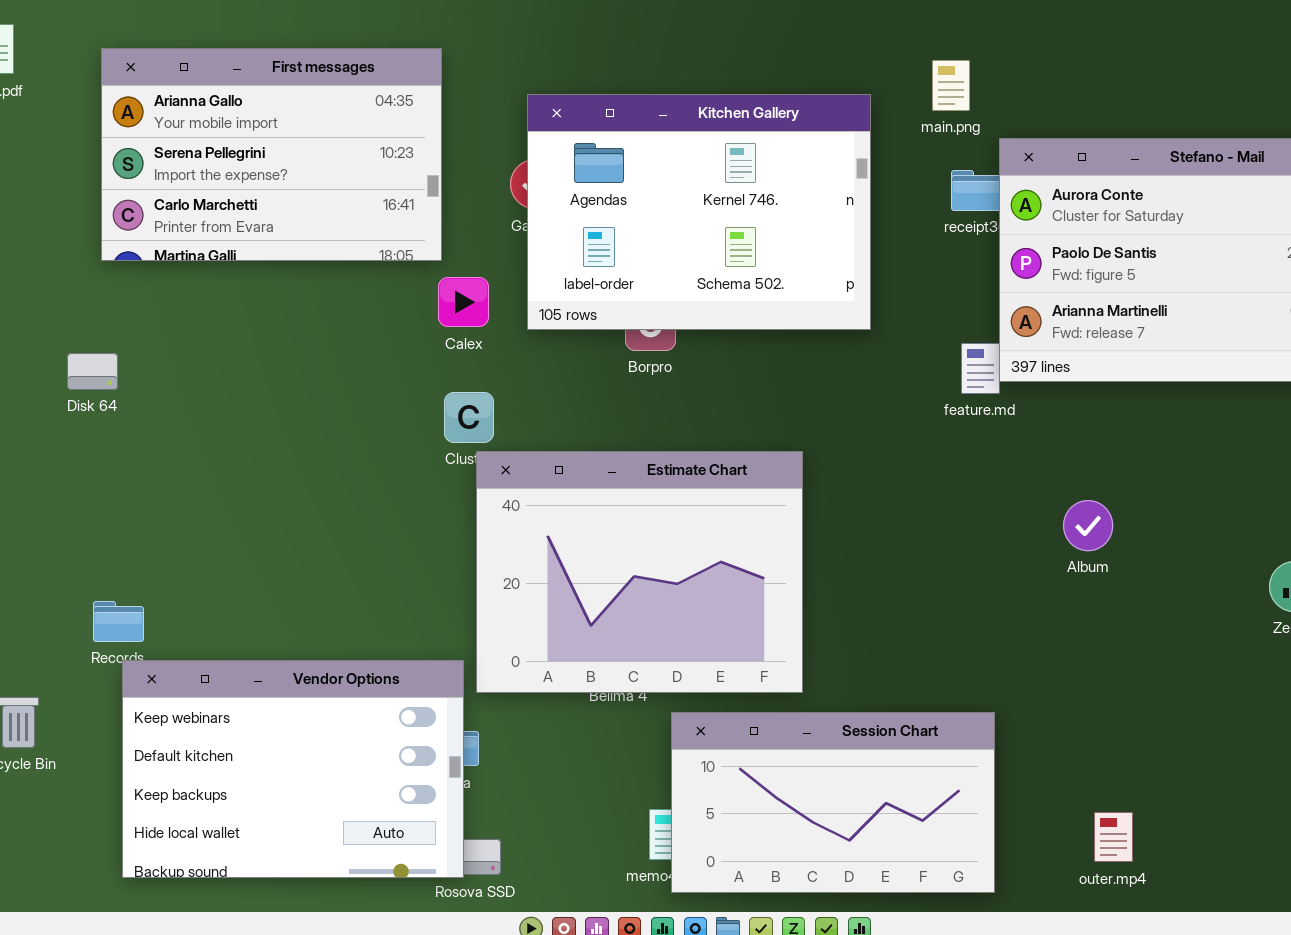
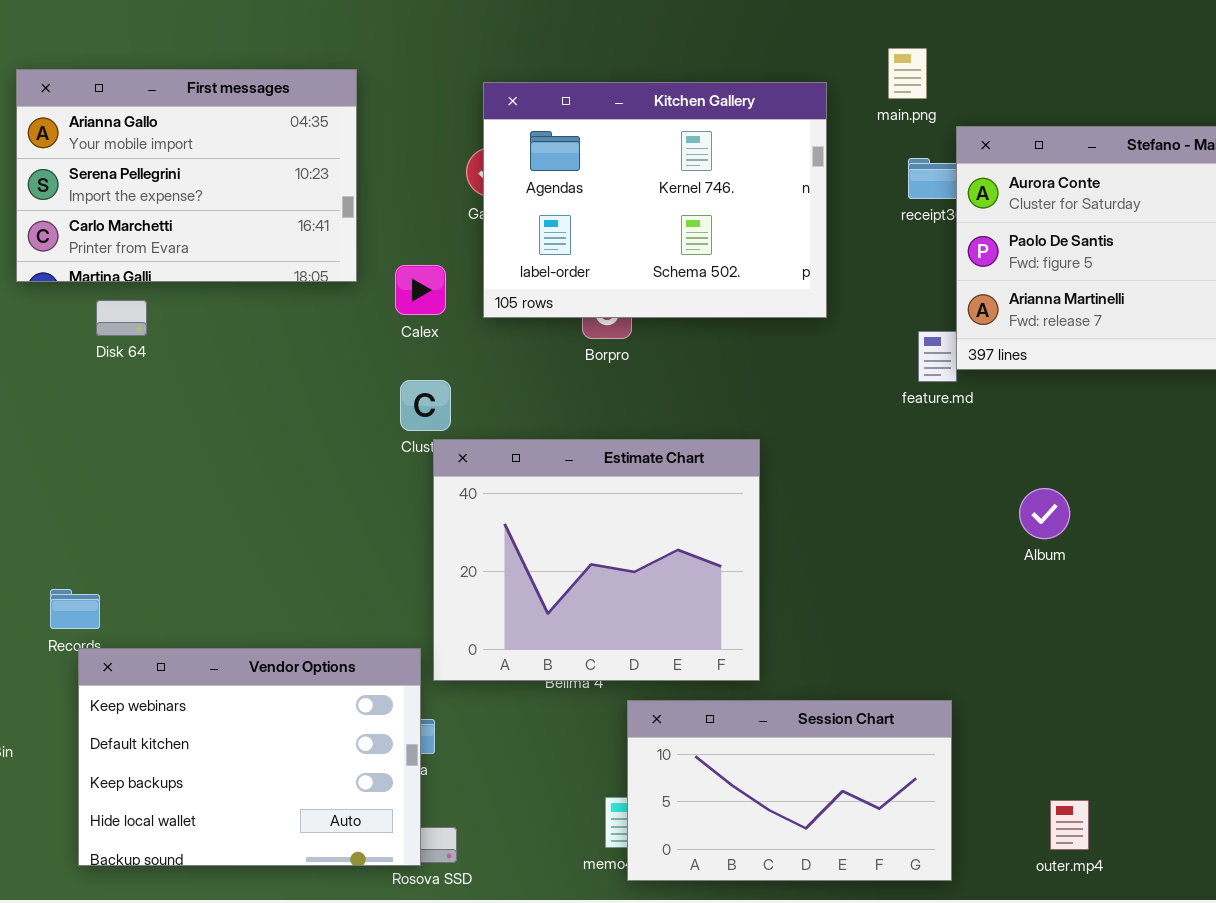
First messages: [101,48,442,261] -> [16,69,357,282], moved
Disk 64: [67,353,118,390] -> [96,300,147,336], moved

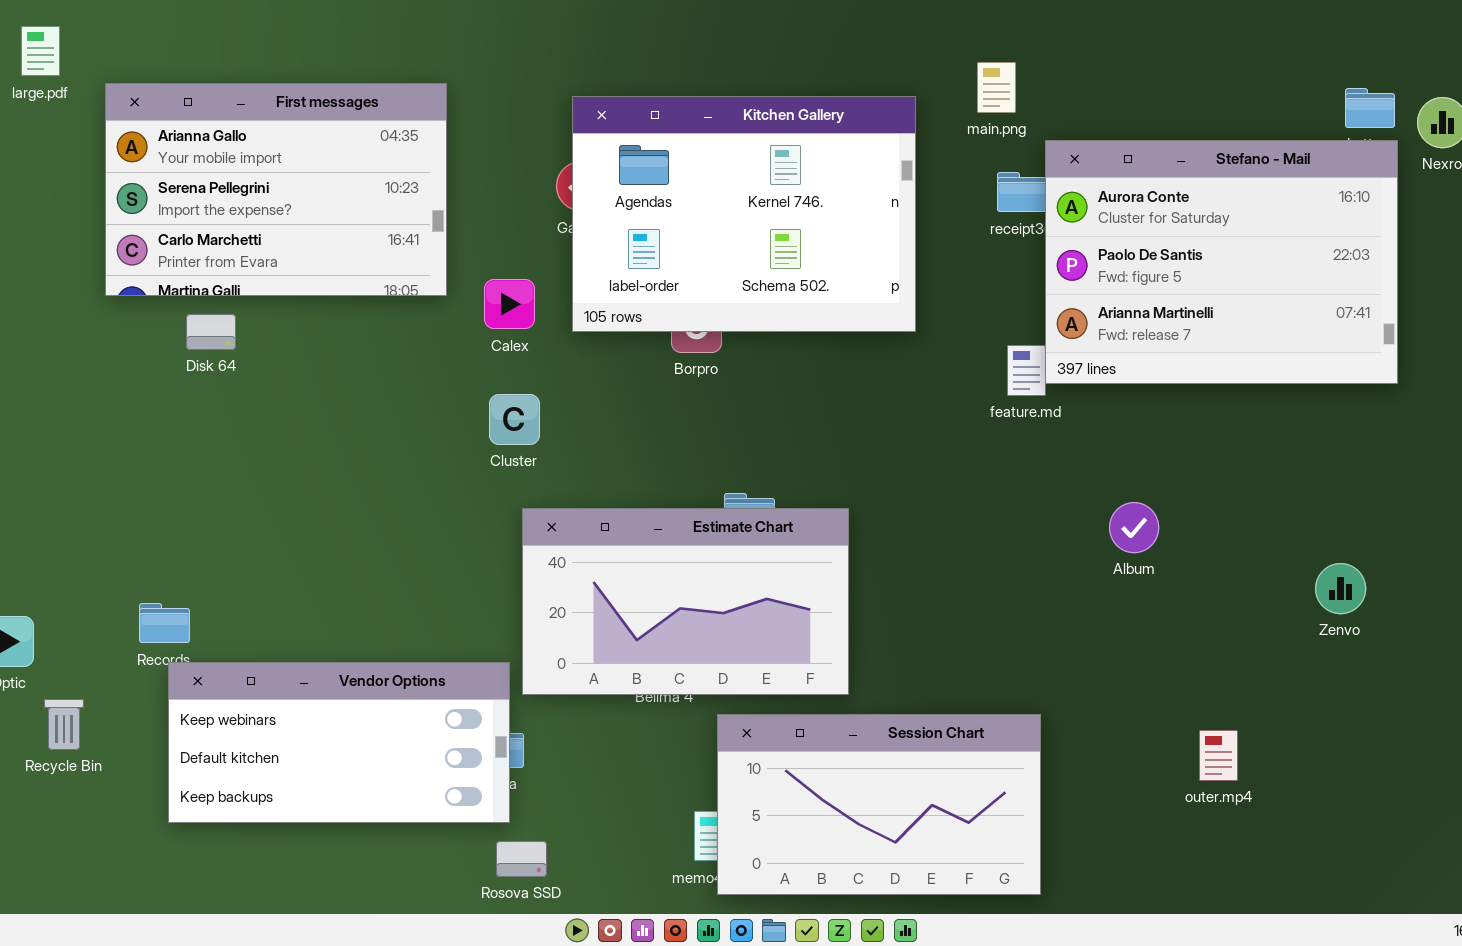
Estimate Chart: [433,439,760,681] -> [522,508,849,695], resized
Vendor Options: [78,648,421,866] -> [168,662,510,823], resized
outer.mp4: [1050,800,1089,850] -> [1199,730,1238,781], moved

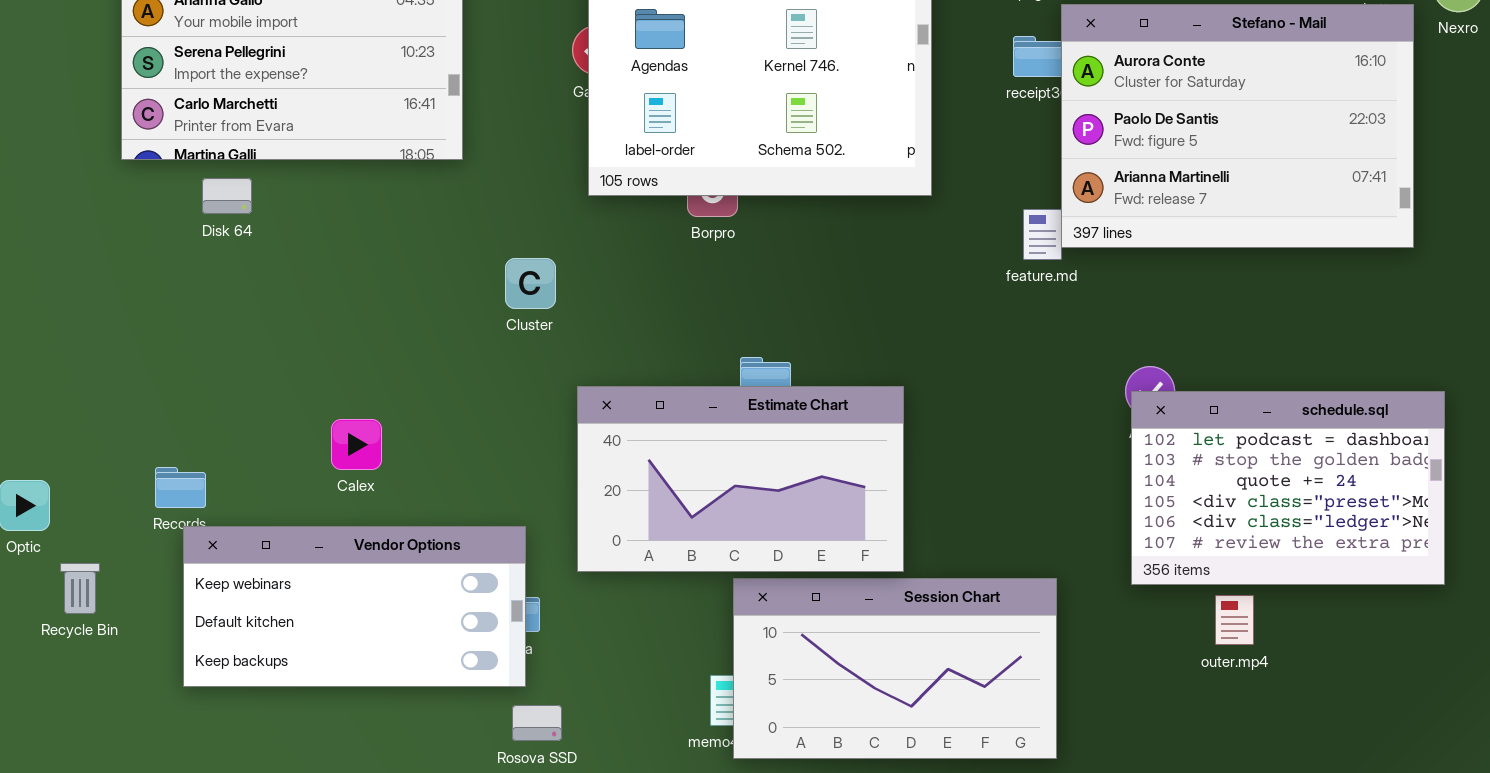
Calex: [484,279,535,329] -> [331,419,382,470], moved
Estimate Chart: [522,508,849,695] -> [577,386,904,572], moved
schedule.sql: none -> [1131,391,1445,585], opened

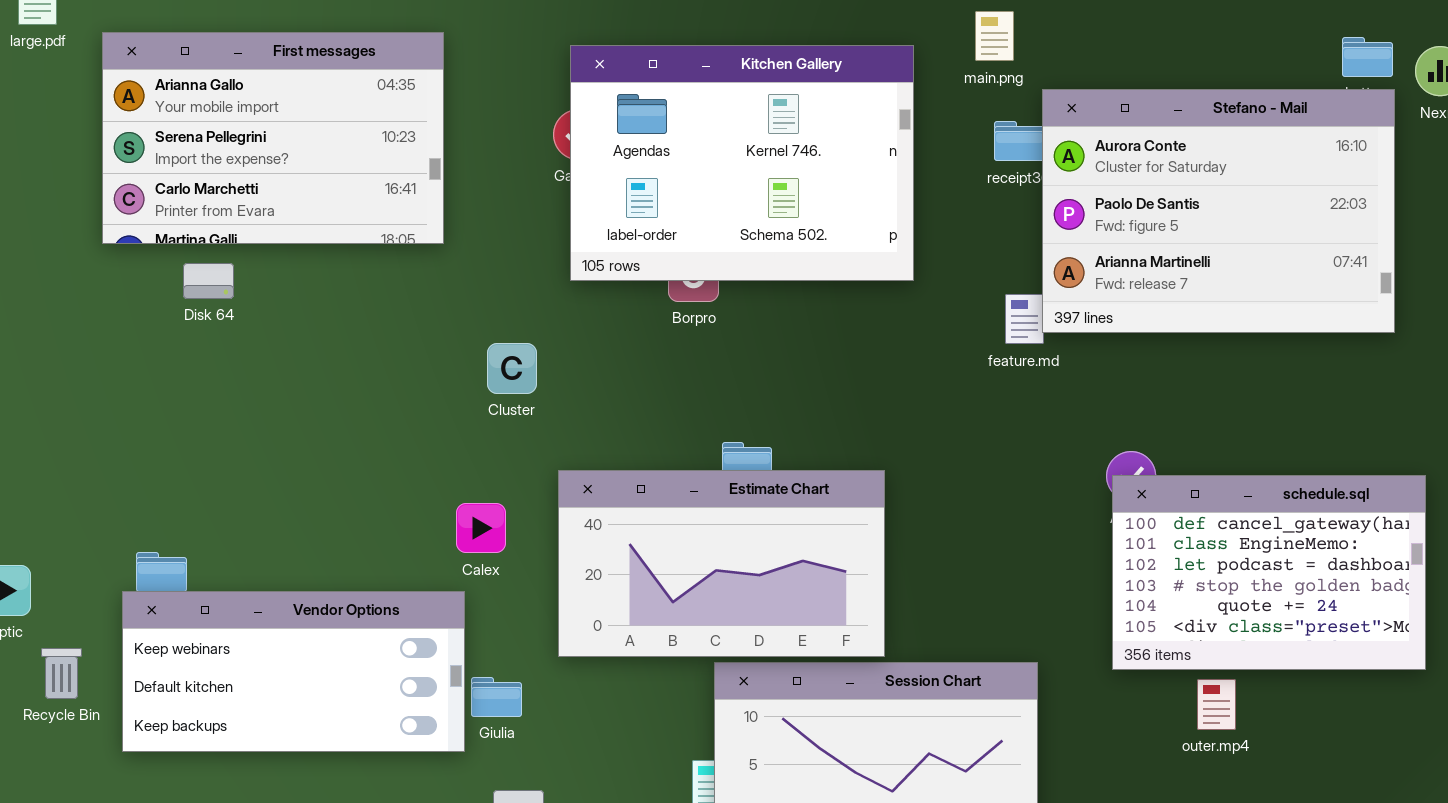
schedule.sql: [1131,391,1445,585] -> [1112,475,1426,670], scrolled up 2 rows
Calex: [331,419,382,470] -> [456,503,506,553], moved
Vendor Options: [183,526,526,687] -> [122,591,465,752], moved

